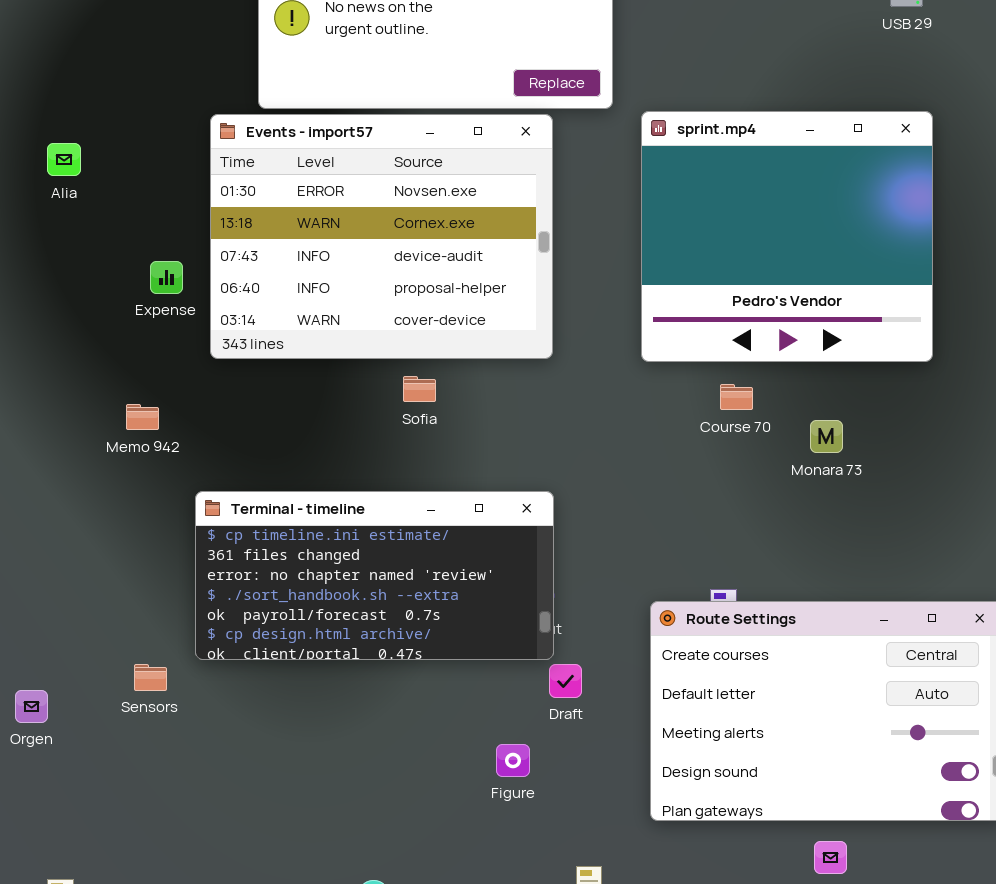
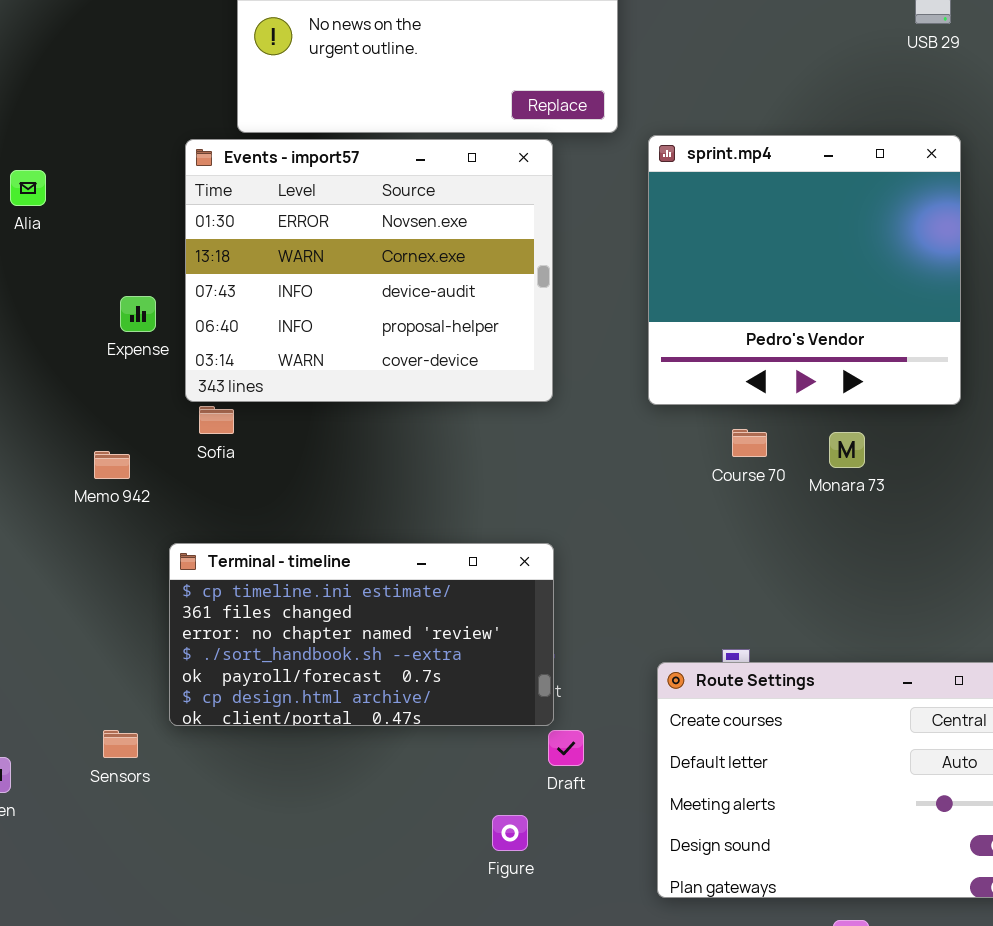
Sofia: [403,376,436,402] -> [199,406,234,434], moved
Monara 73: [810,420,843,453] -> [829,432,865,468], moved

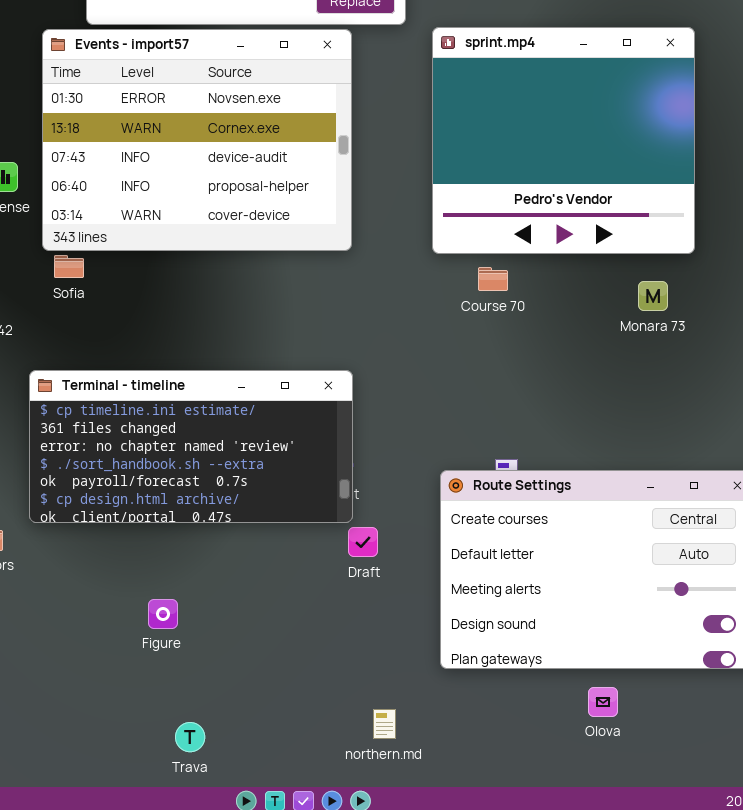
Course 70: [732,429,767,457] -> [478,267,508,291], moved
Monara 73: [829,432,865,468] -> [638,281,668,311], moved
Figure: [492,815,528,851] -> [148,599,178,629], moved

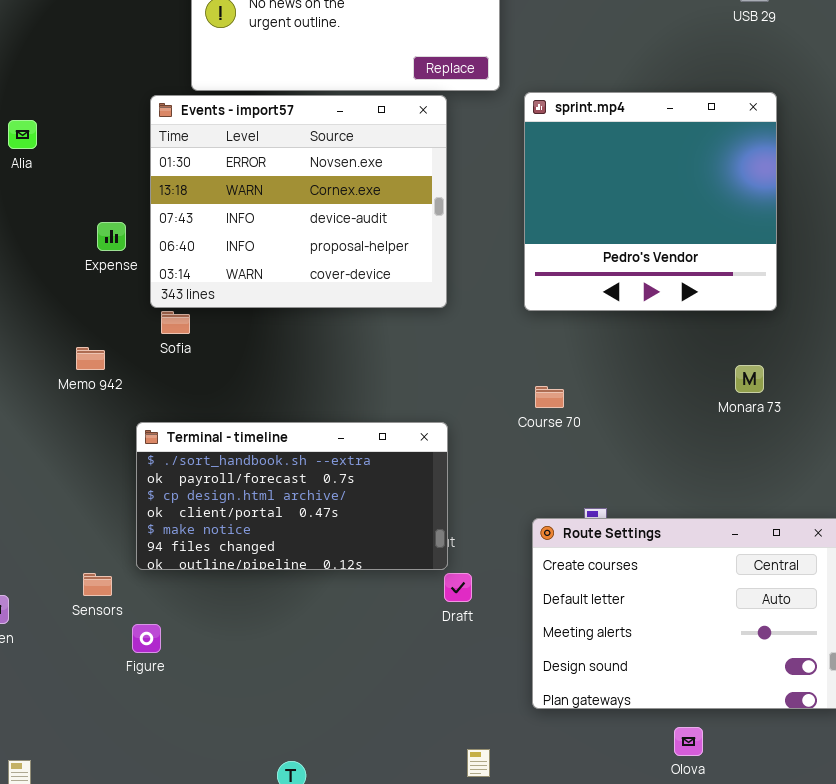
Course 70: [478,267,508,291] -> [535,386,564,408], moved
Monara 73: [638,281,668,311] -> [735,365,764,393], moved
Terminal - timeline: [29,370,353,523] -> [136,422,448,570], scrolled down 3 rows
Figure: [148,599,178,629] -> [132,624,161,653], moved

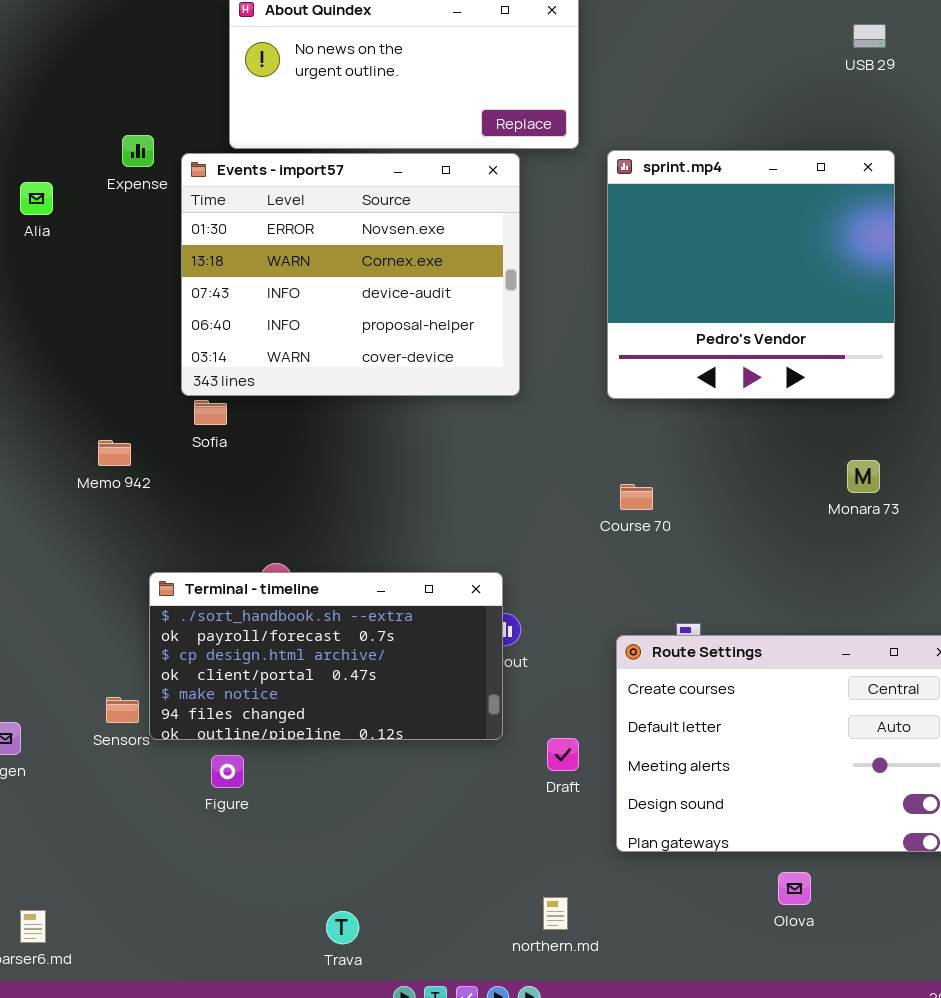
Expense: [97,222,126,251] -> [122,135,154,167], moved
Terminal - timeline: [136,422,448,570] -> [149,572,503,740], moved
Draft: [444,573,472,602] -> [547,738,579,771], moved
Figure: [132,624,161,653] -> [211,755,244,788], moved

